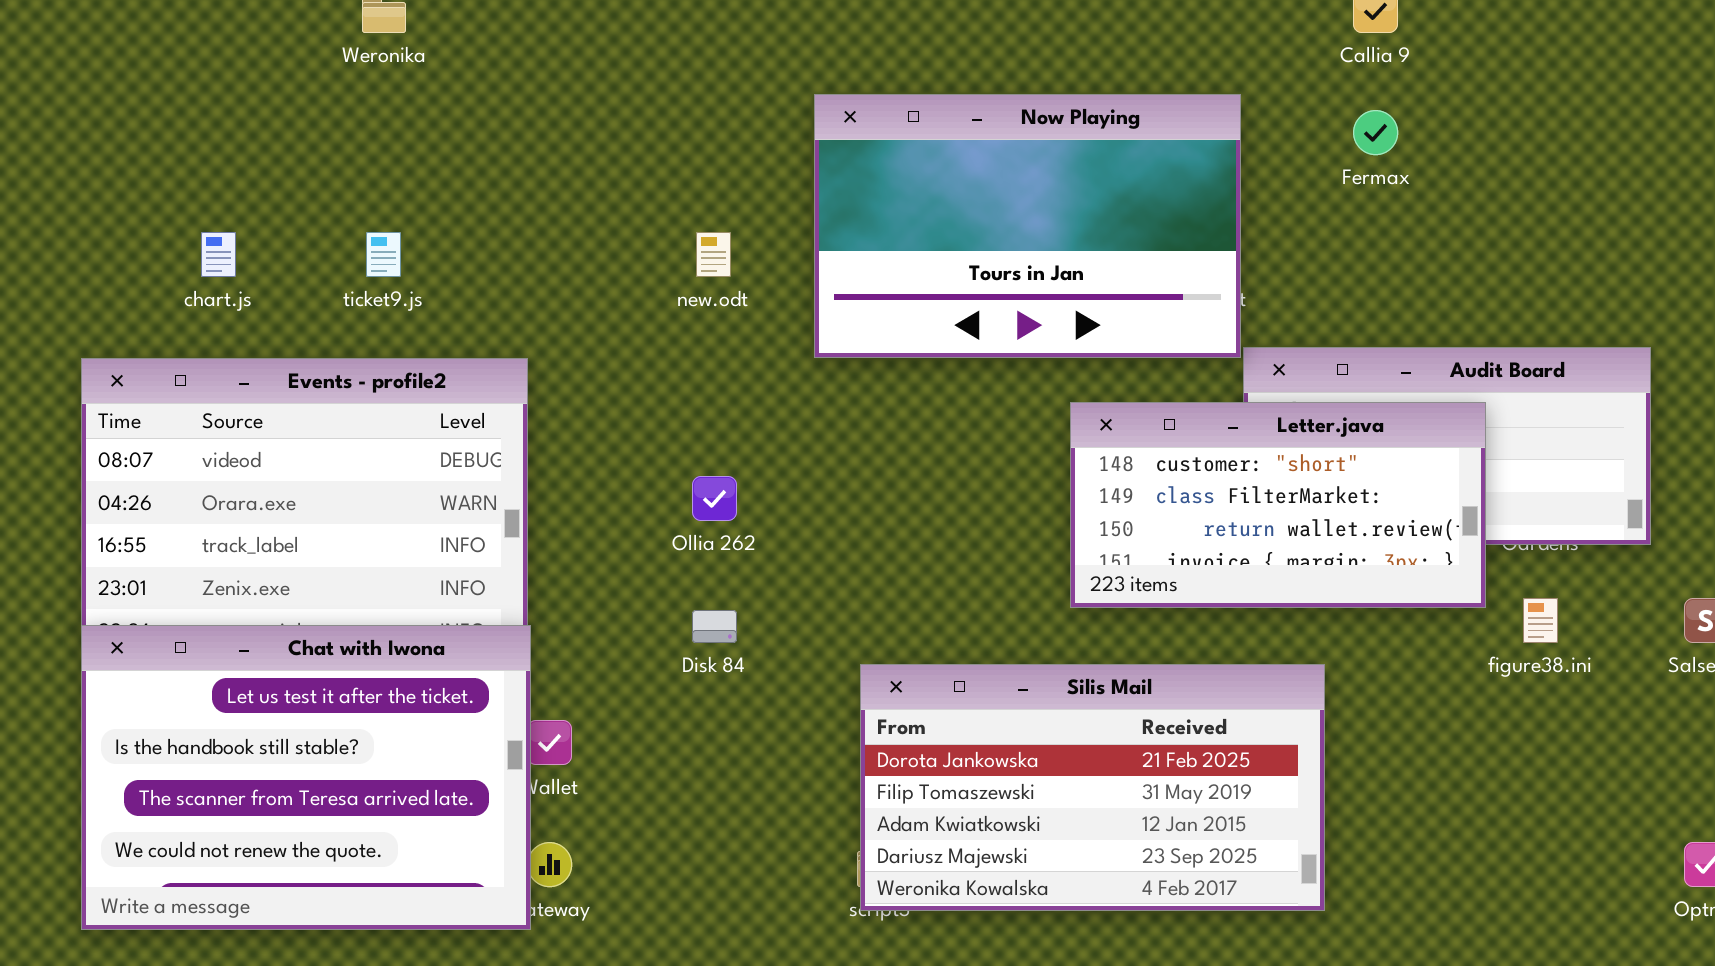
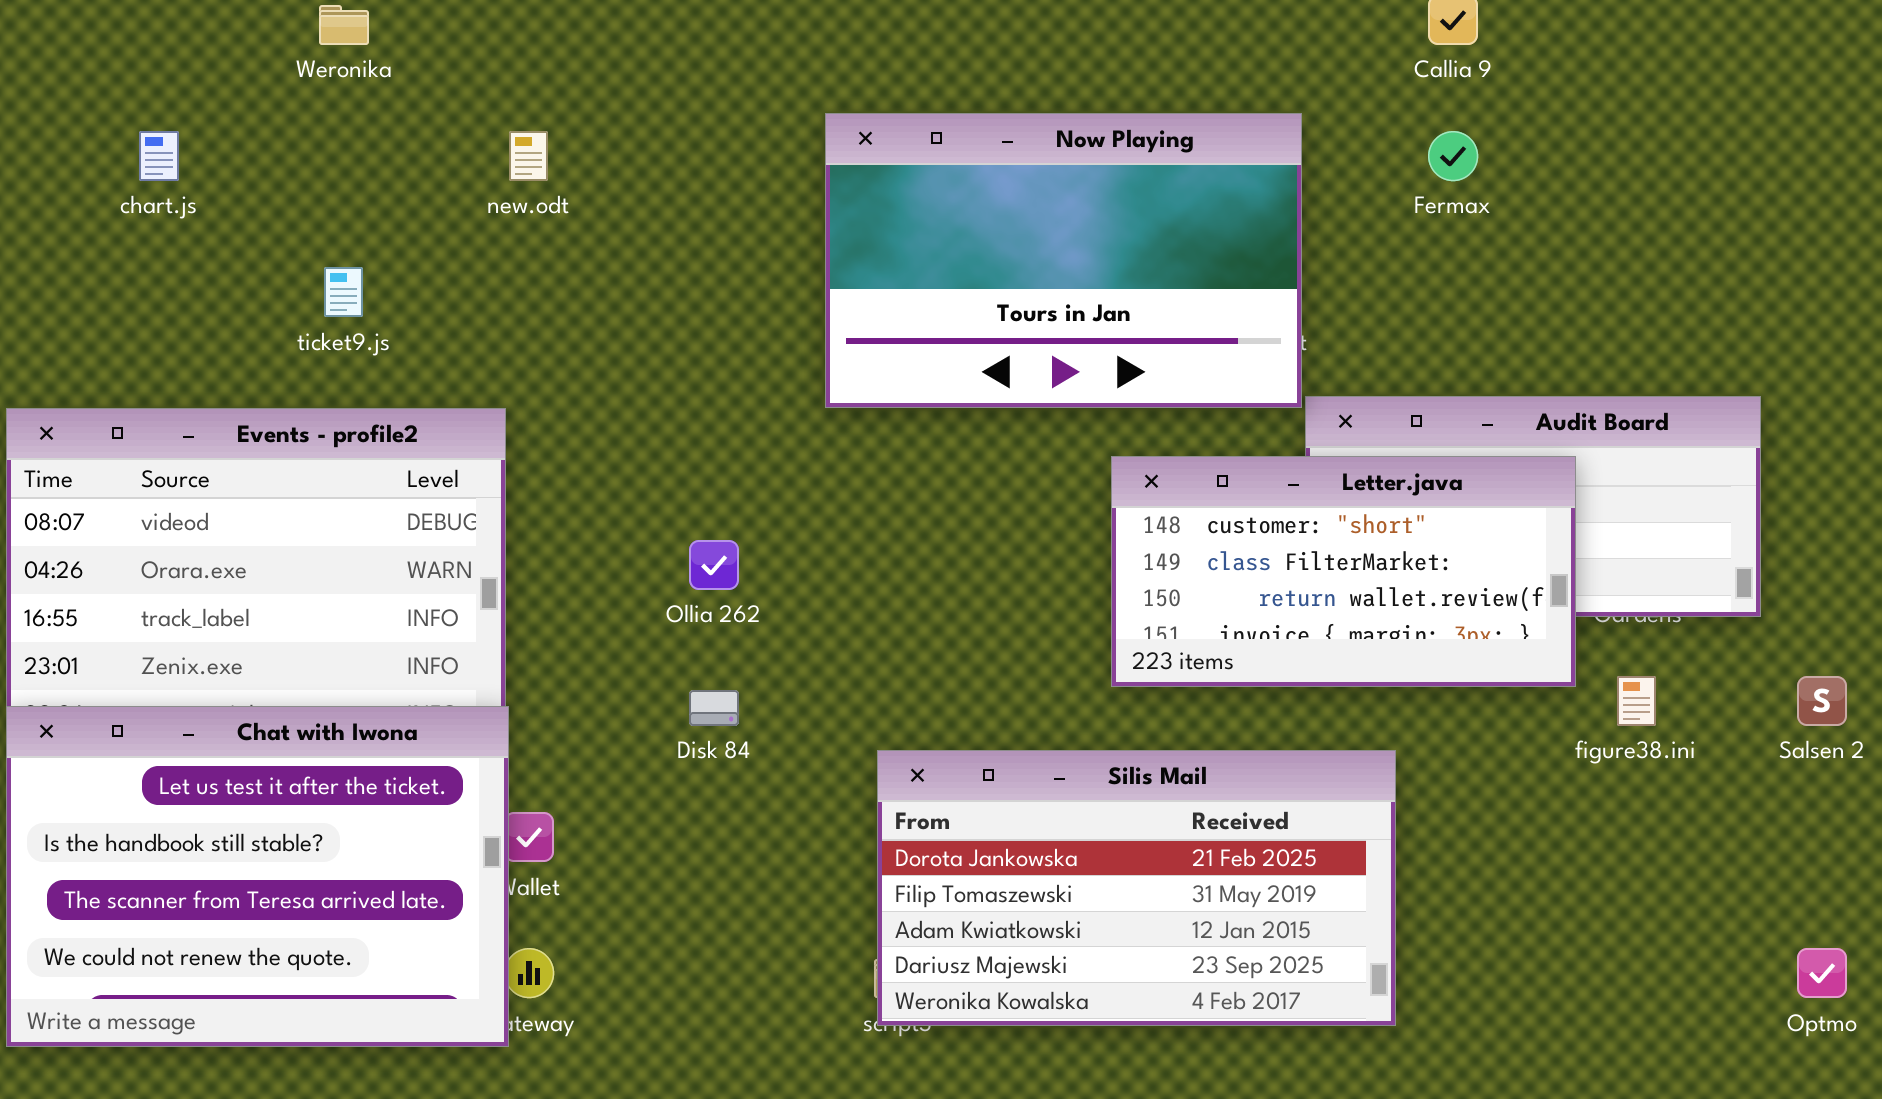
chart.js: [201,232,236,277] -> [139,131,179,181], moved
new.odt: [696,232,731,277] -> [509,131,548,181], moved

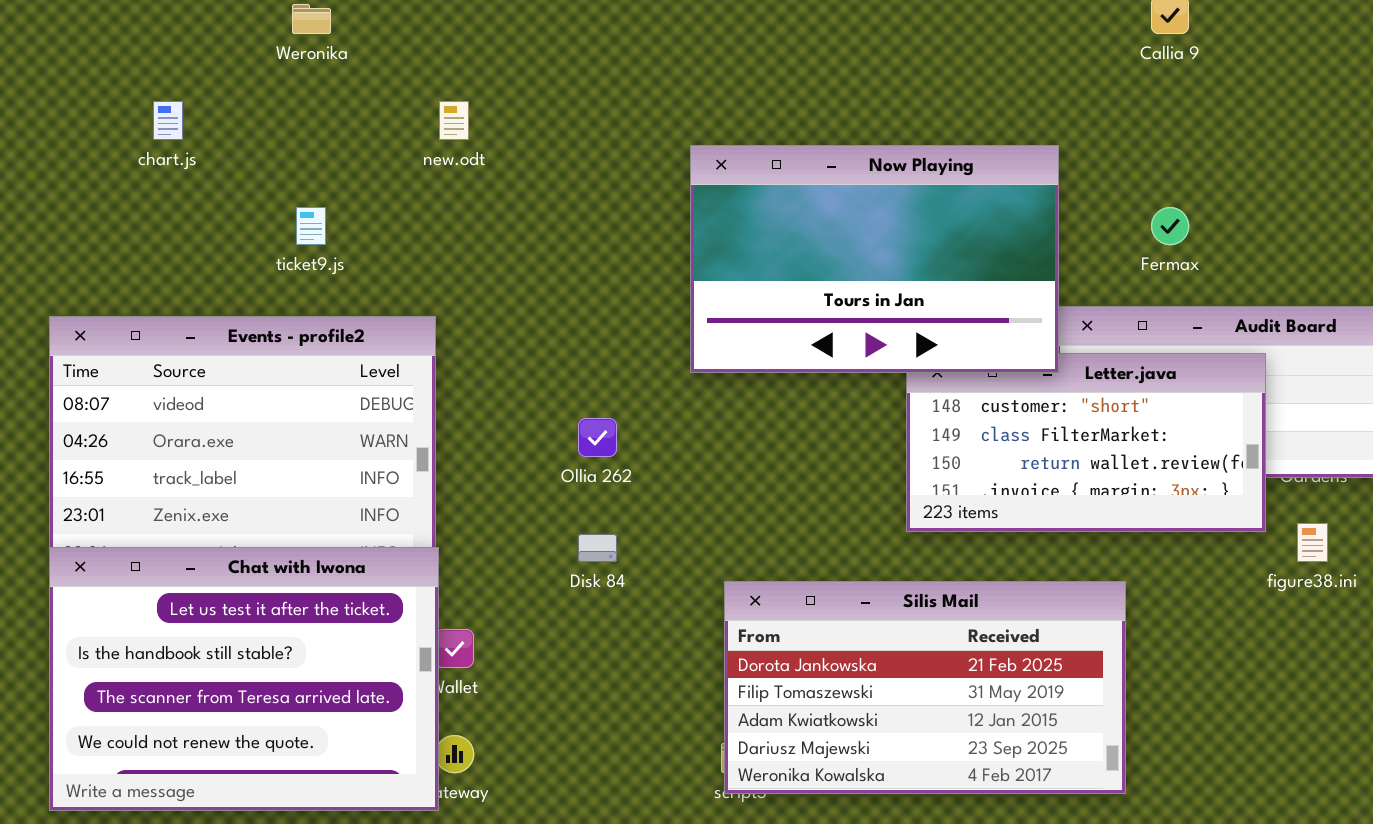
Now Playing: [825,113,1302,408] -> [690,145,1059,373], moved
Fermax: [1428,131,1478,181] -> [1151,207,1189,245], moved

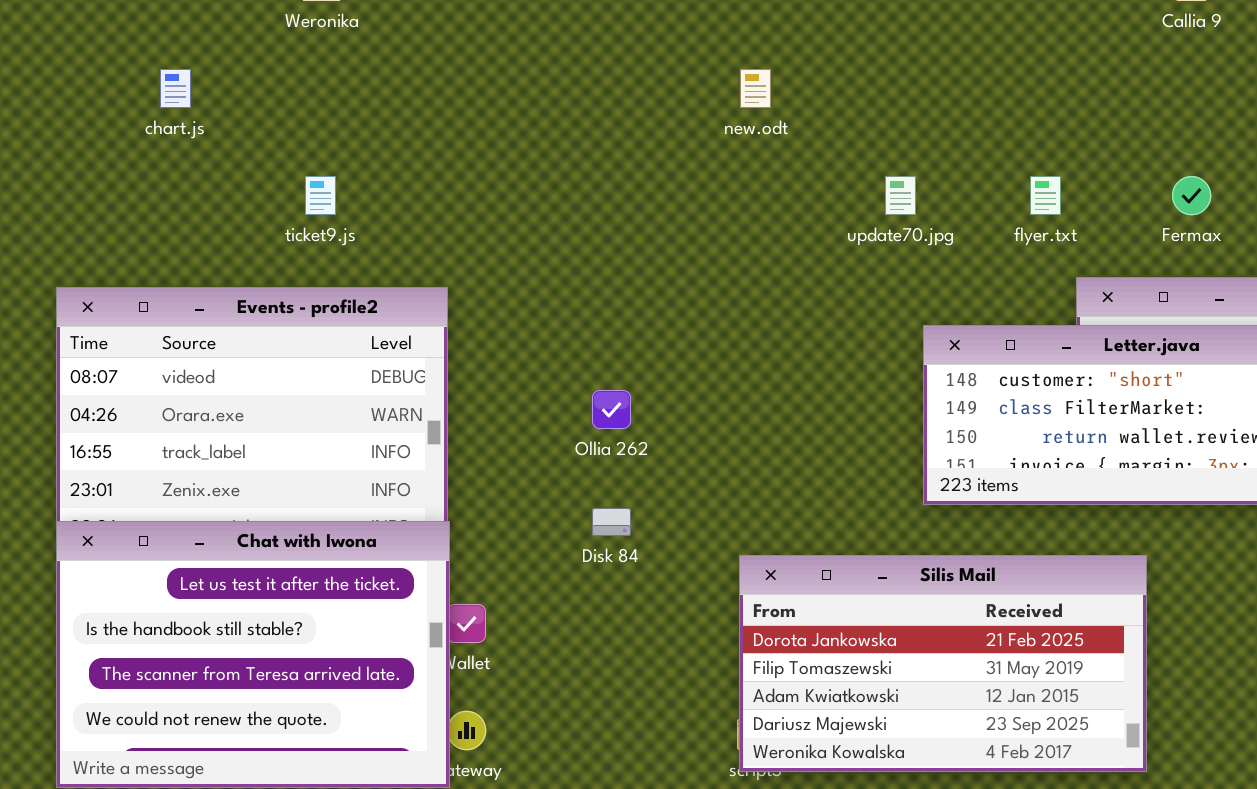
new.odt: [439,101,469,140] -> [740,69,771,108], moved
Now Playing: [690,145,1059,373] -> none, closed

